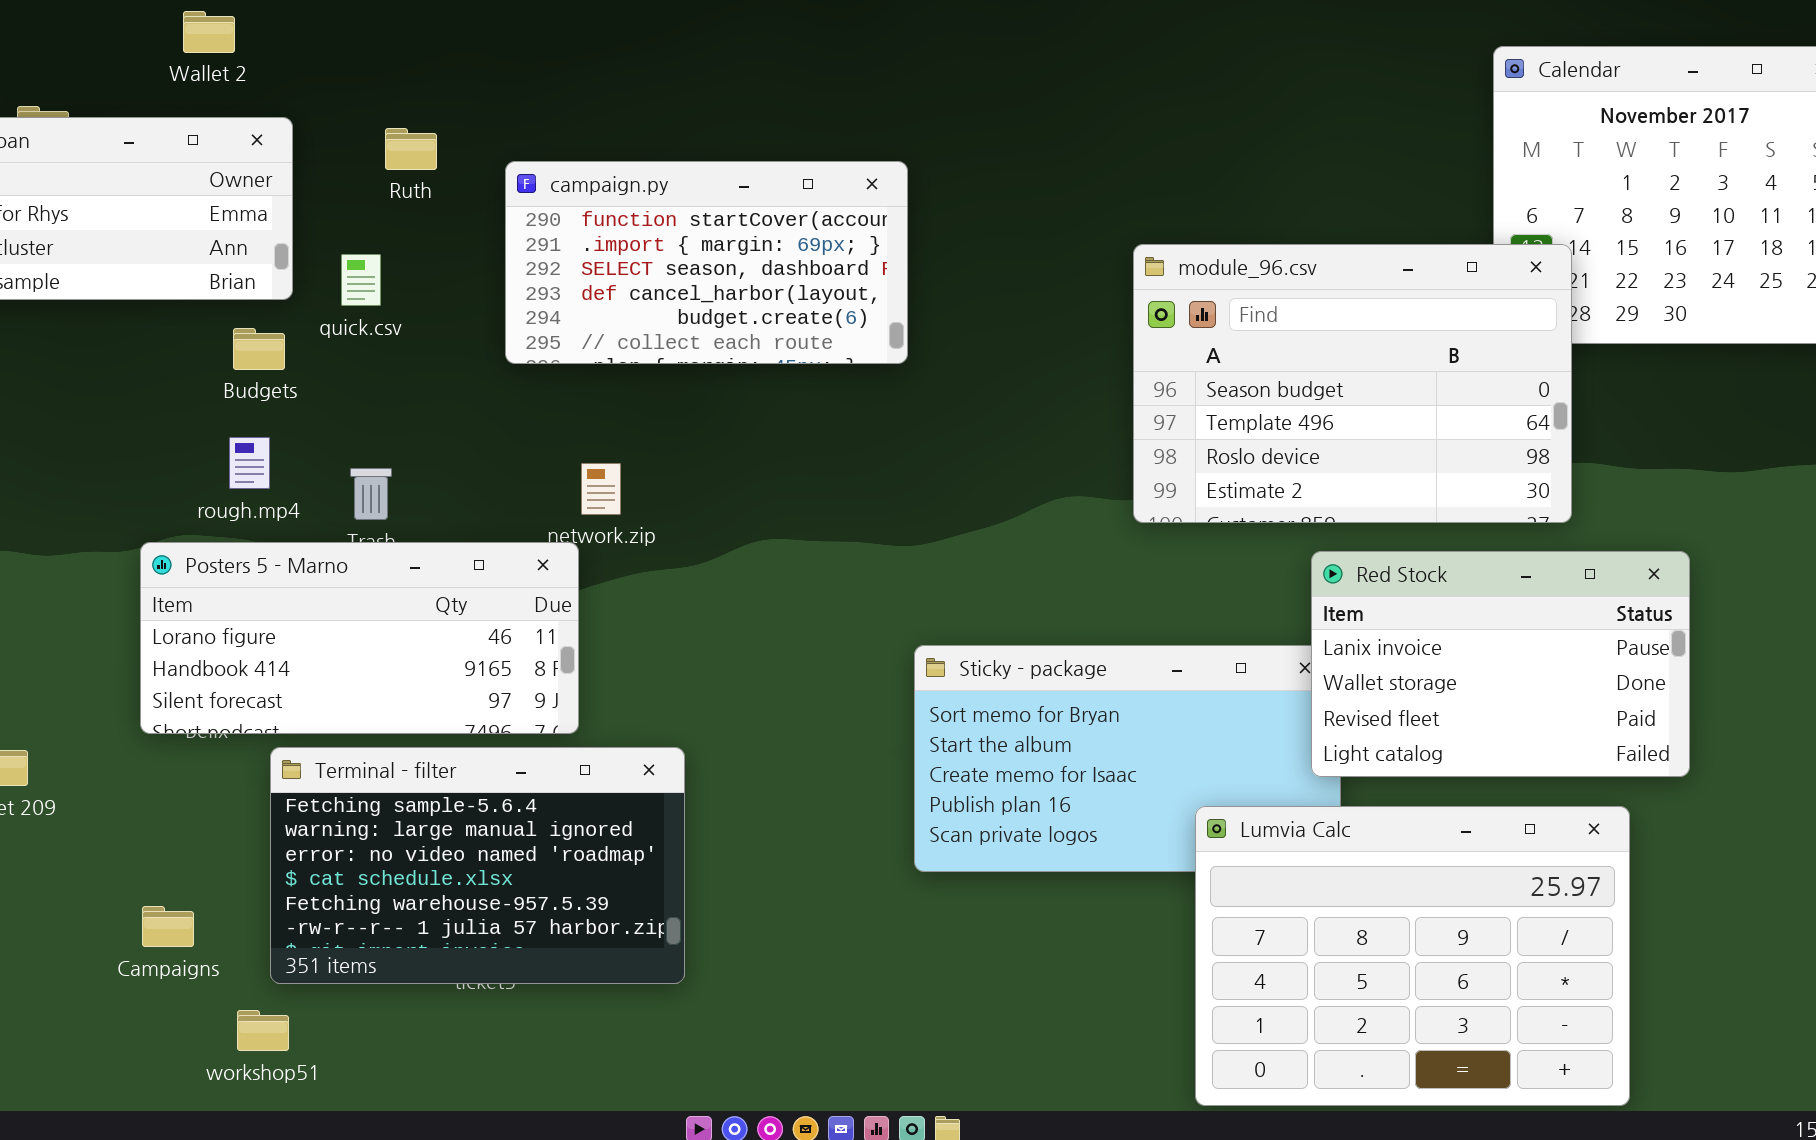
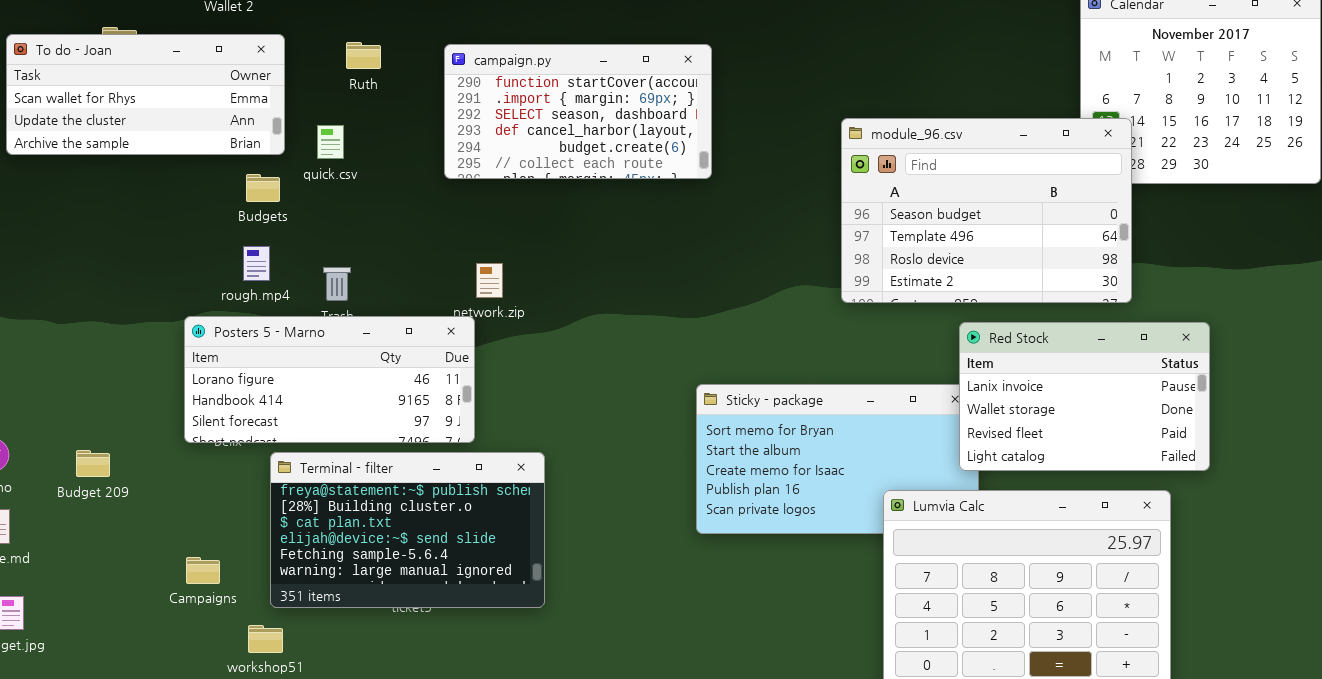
campaign.py: [505,161,908,364] -> [444,44,712,179], moved
Terminal - filter: [270,747,685,984] -> [270,452,545,608], scrolled up 4 rows

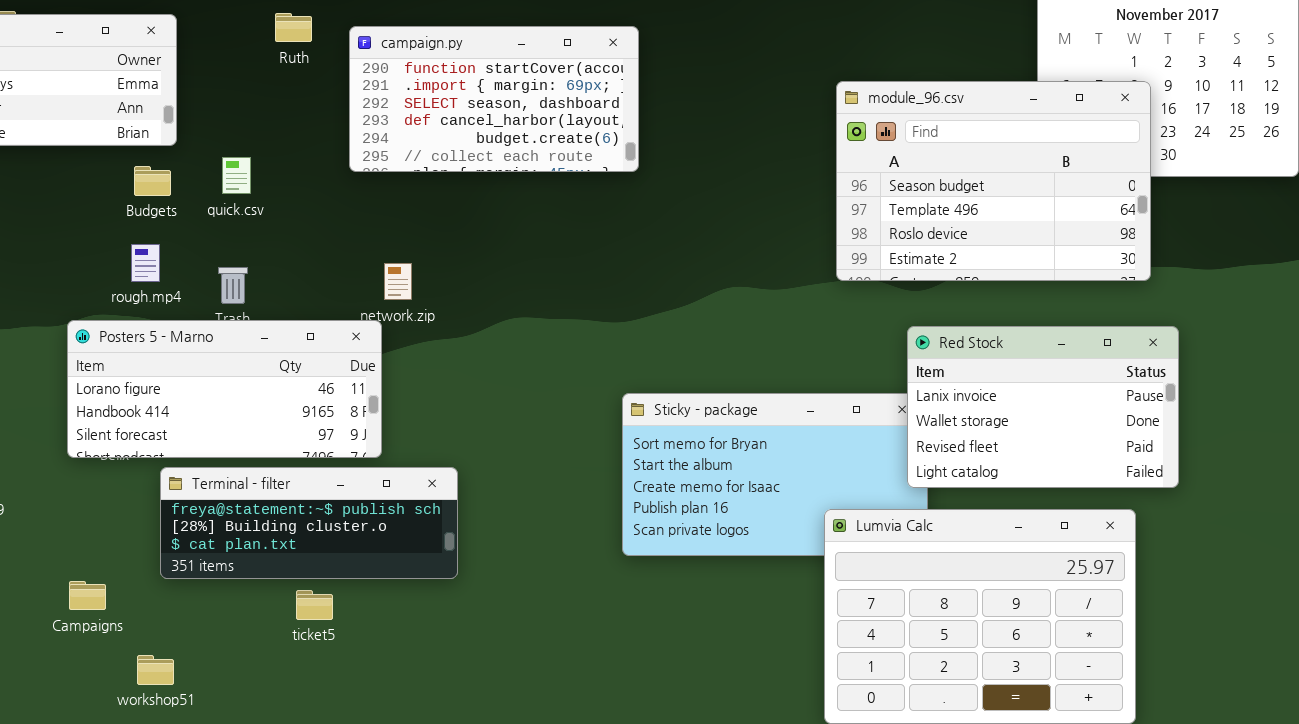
Ruth: [346,42,381,69] -> [275,13,312,42], moved
module_96.csv: [841,118,1132,303] -> [836,81,1151,281], moved
quick.csv: [317,125,344,159] -> [222,157,251,194], moved
Terminal - filter: [270,452,545,608] -> [160,467,458,579], resized

